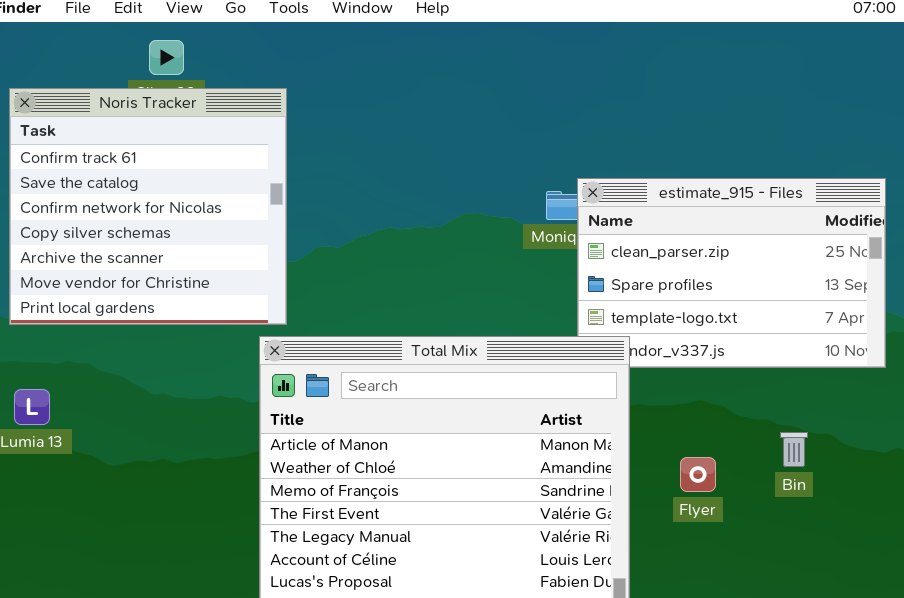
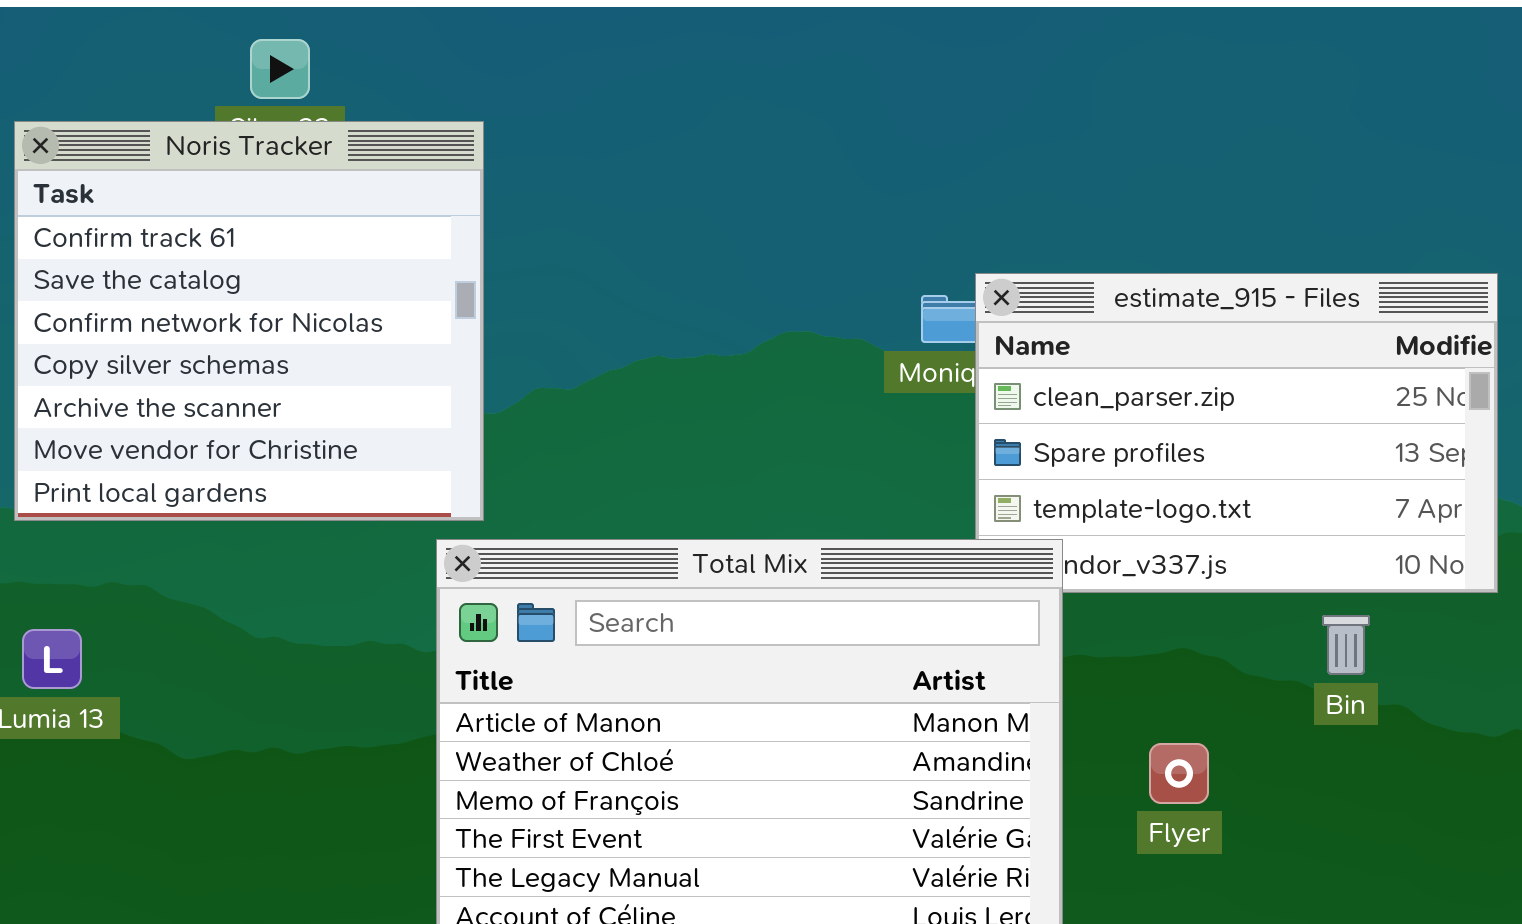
Bin: [780,432,808,467] -> [1322,615,1370,675], moved

